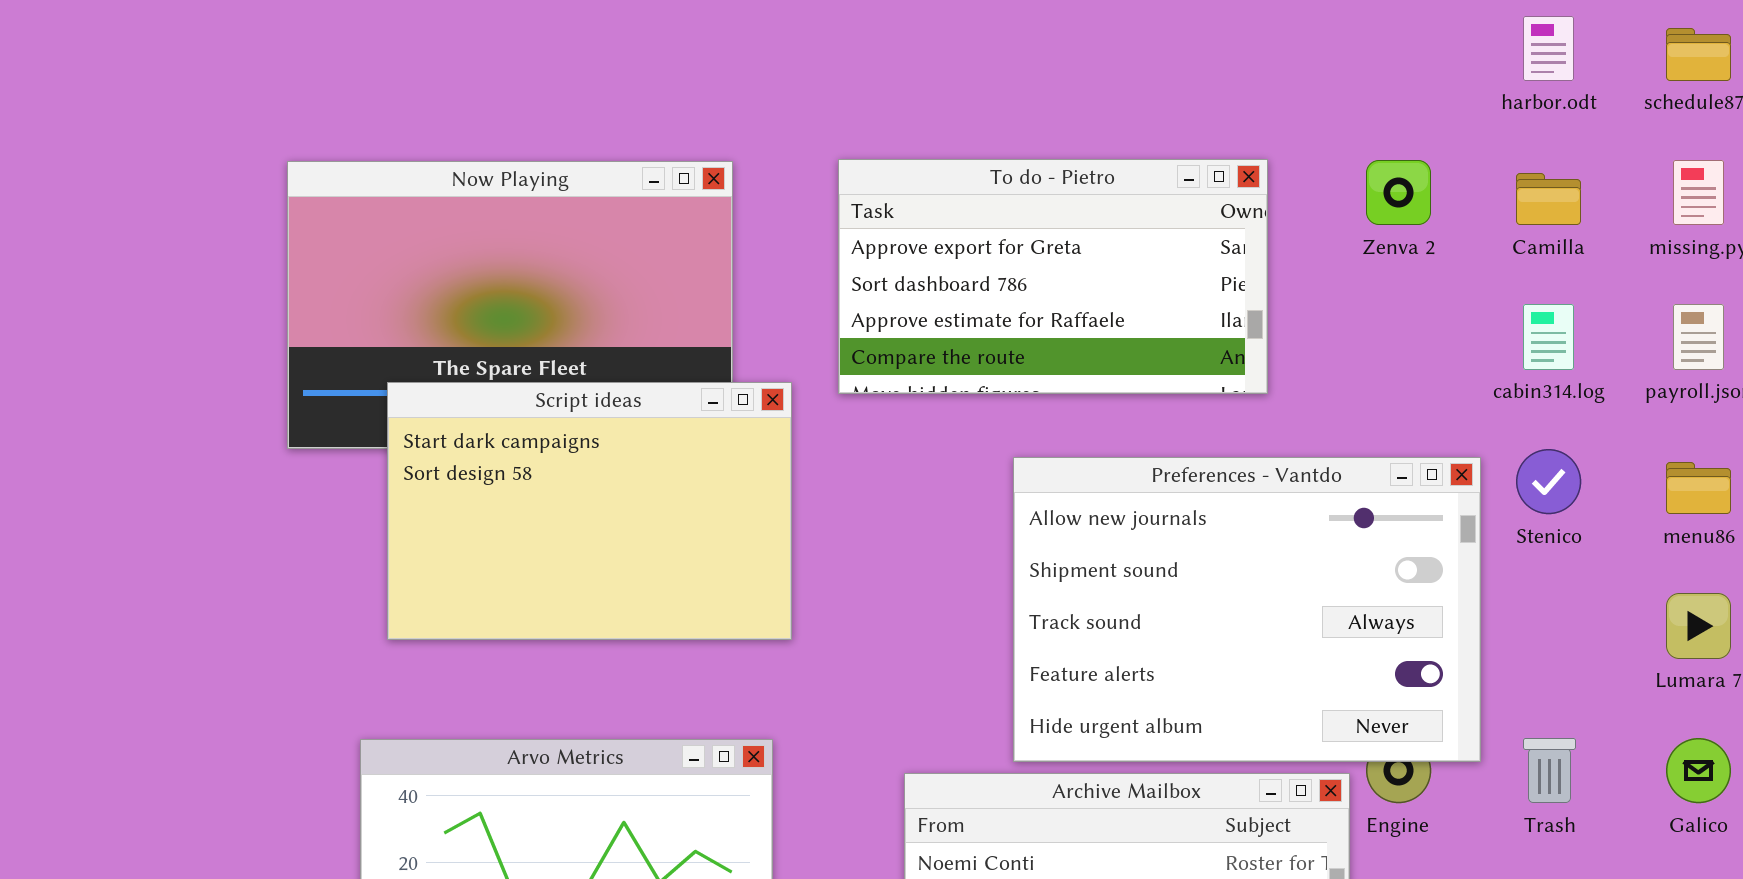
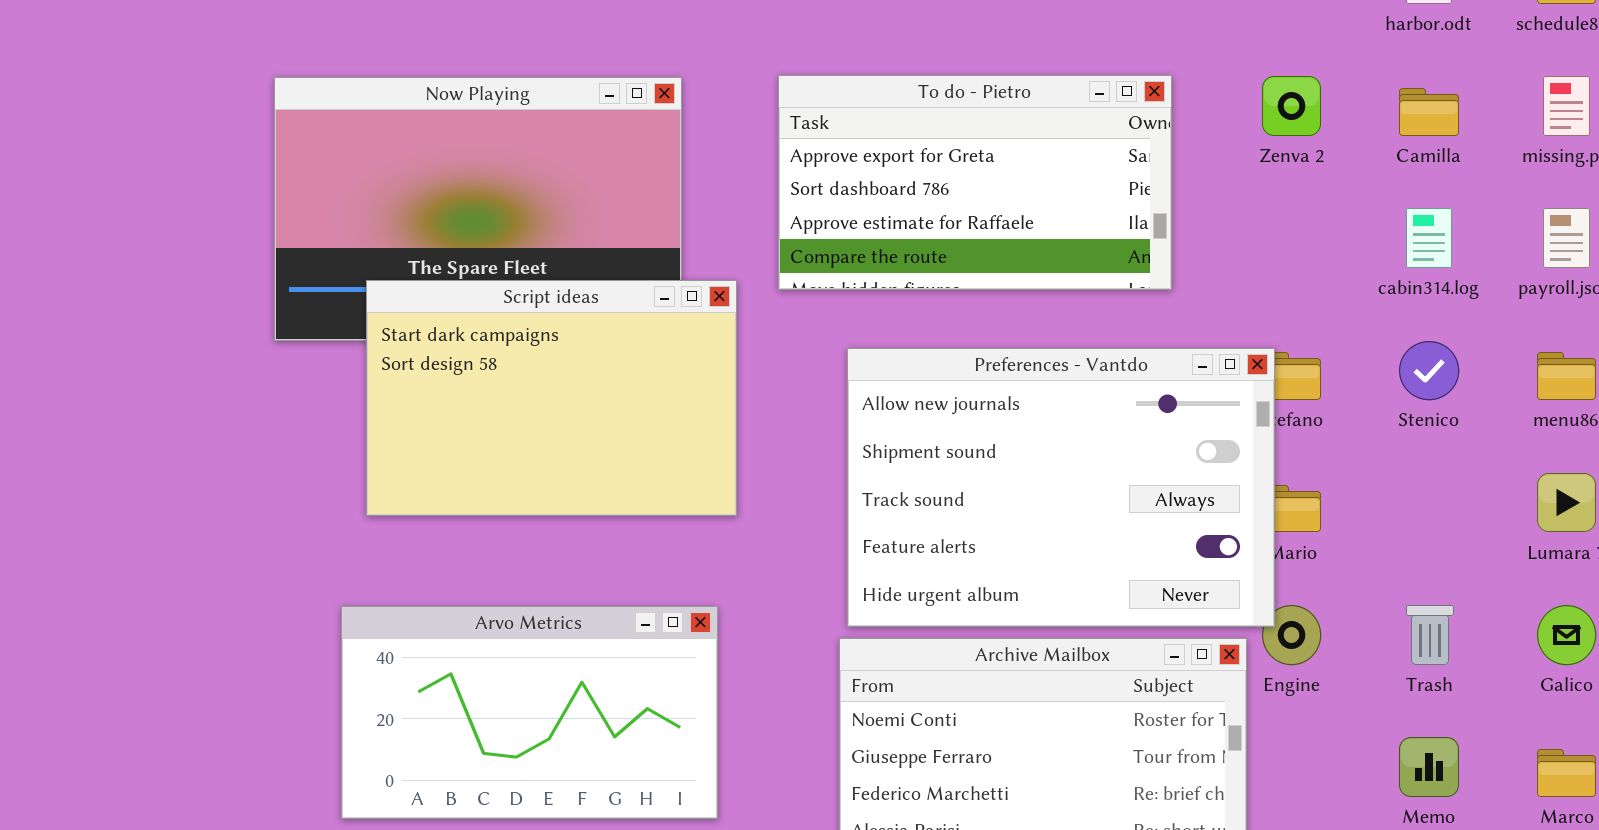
Preferences - Vantdo: [1013,457,1481,762] -> [847,348,1275,627], moved

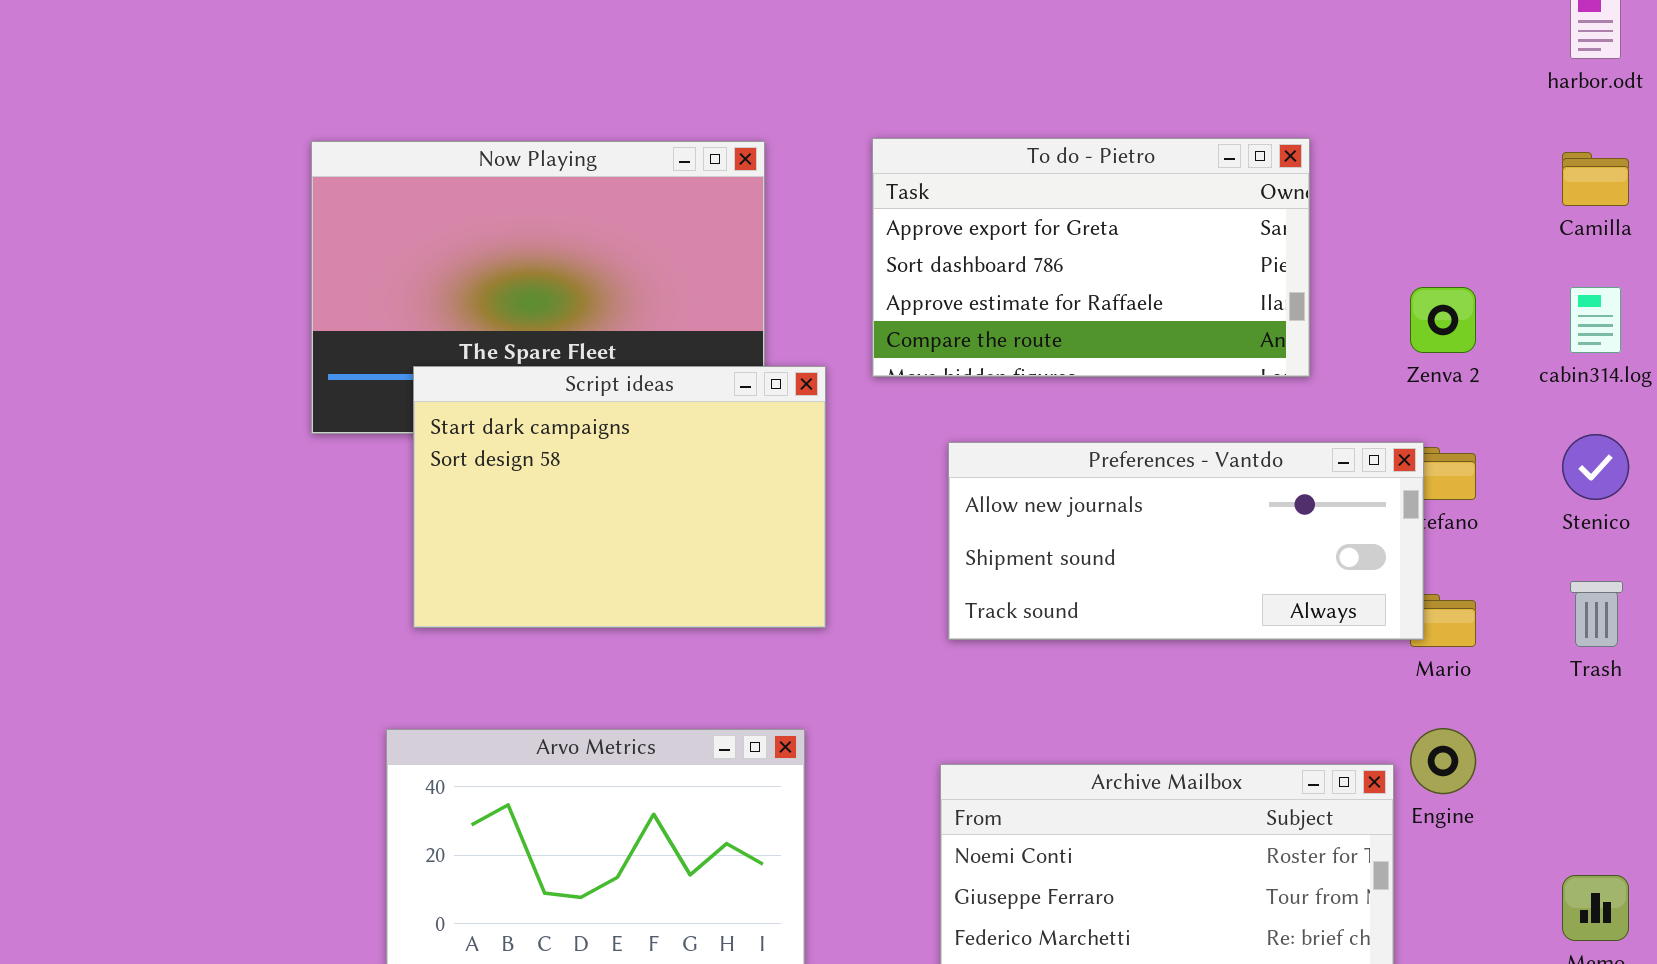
Zenva 2: [1262,76,1321,136] -> [1410,287,1476,353], moved
Preferences - Vantdo: [847,348,1275,627] -> [948,442,1424,640], resized
Trash: [1406,605,1454,665] -> [1570,581,1623,647], moved

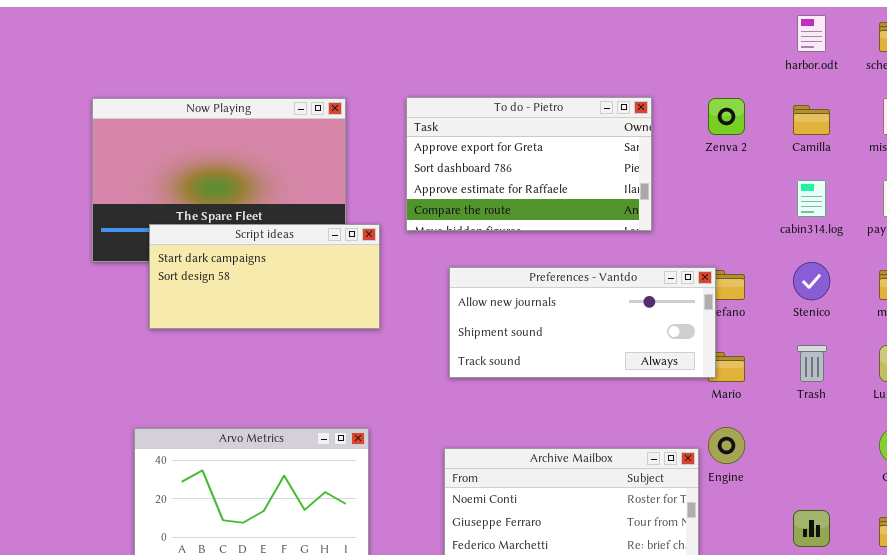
Zenva 2: [1410,287,1476,353] -> [708,98,745,135], moved
Script ideas: [413,366,826,628] -> [149,224,380,329], resized

